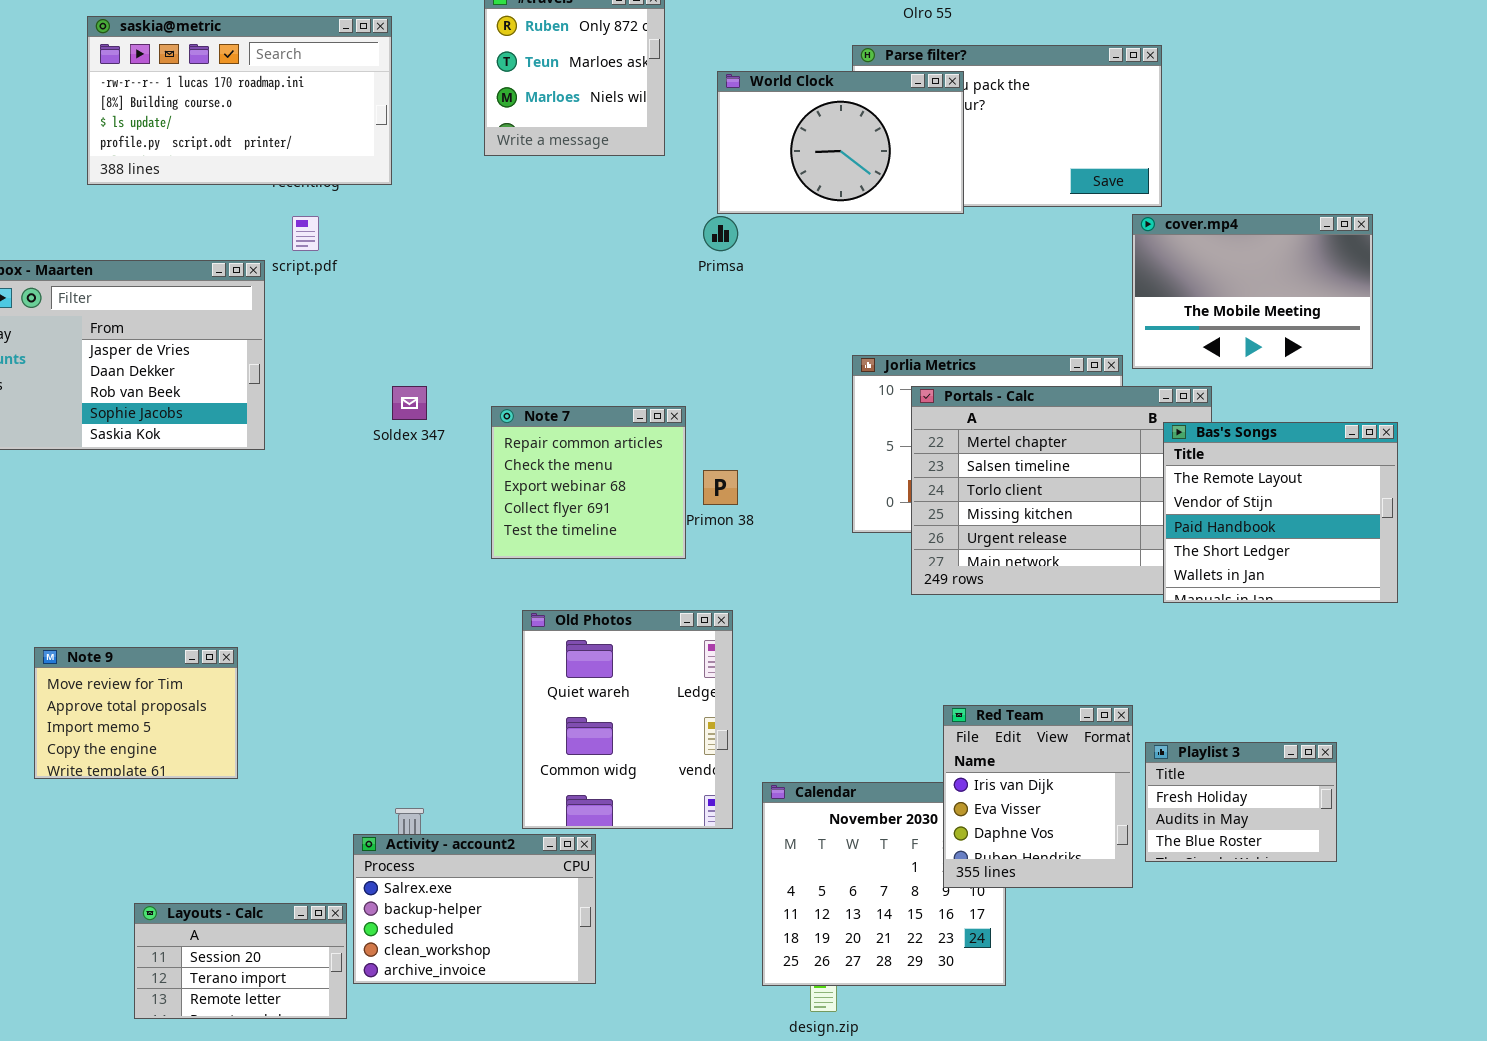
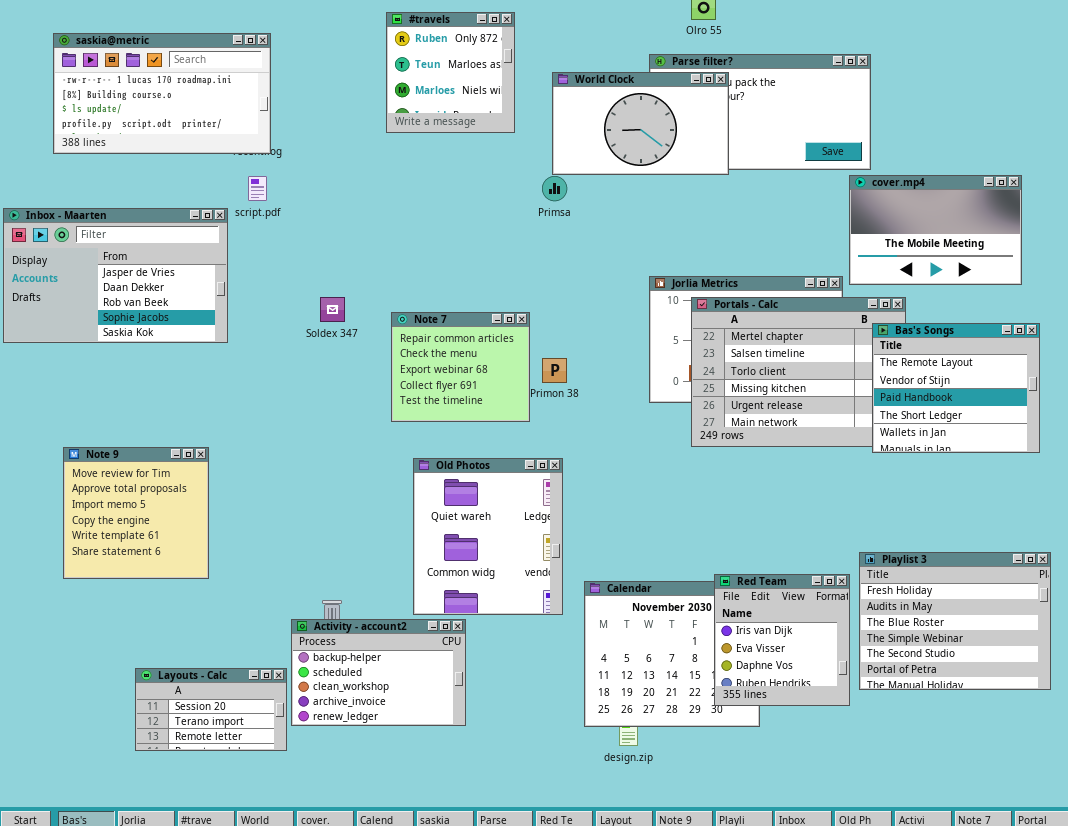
saskia@metric: [87,16,392,185] -> [53,33,271,154], moved
Note 9: [34,647,238,779] -> [63,447,209,579], resized
Red Team: [943,705,1133,888] -> [714,574,850,706], moved
Playlist 3: [1145,742,1337,862] -> [859,552,1051,690], resized
Activity - account2: [353,834,596,984] -> [291,619,466,726], scrolled down 1 row

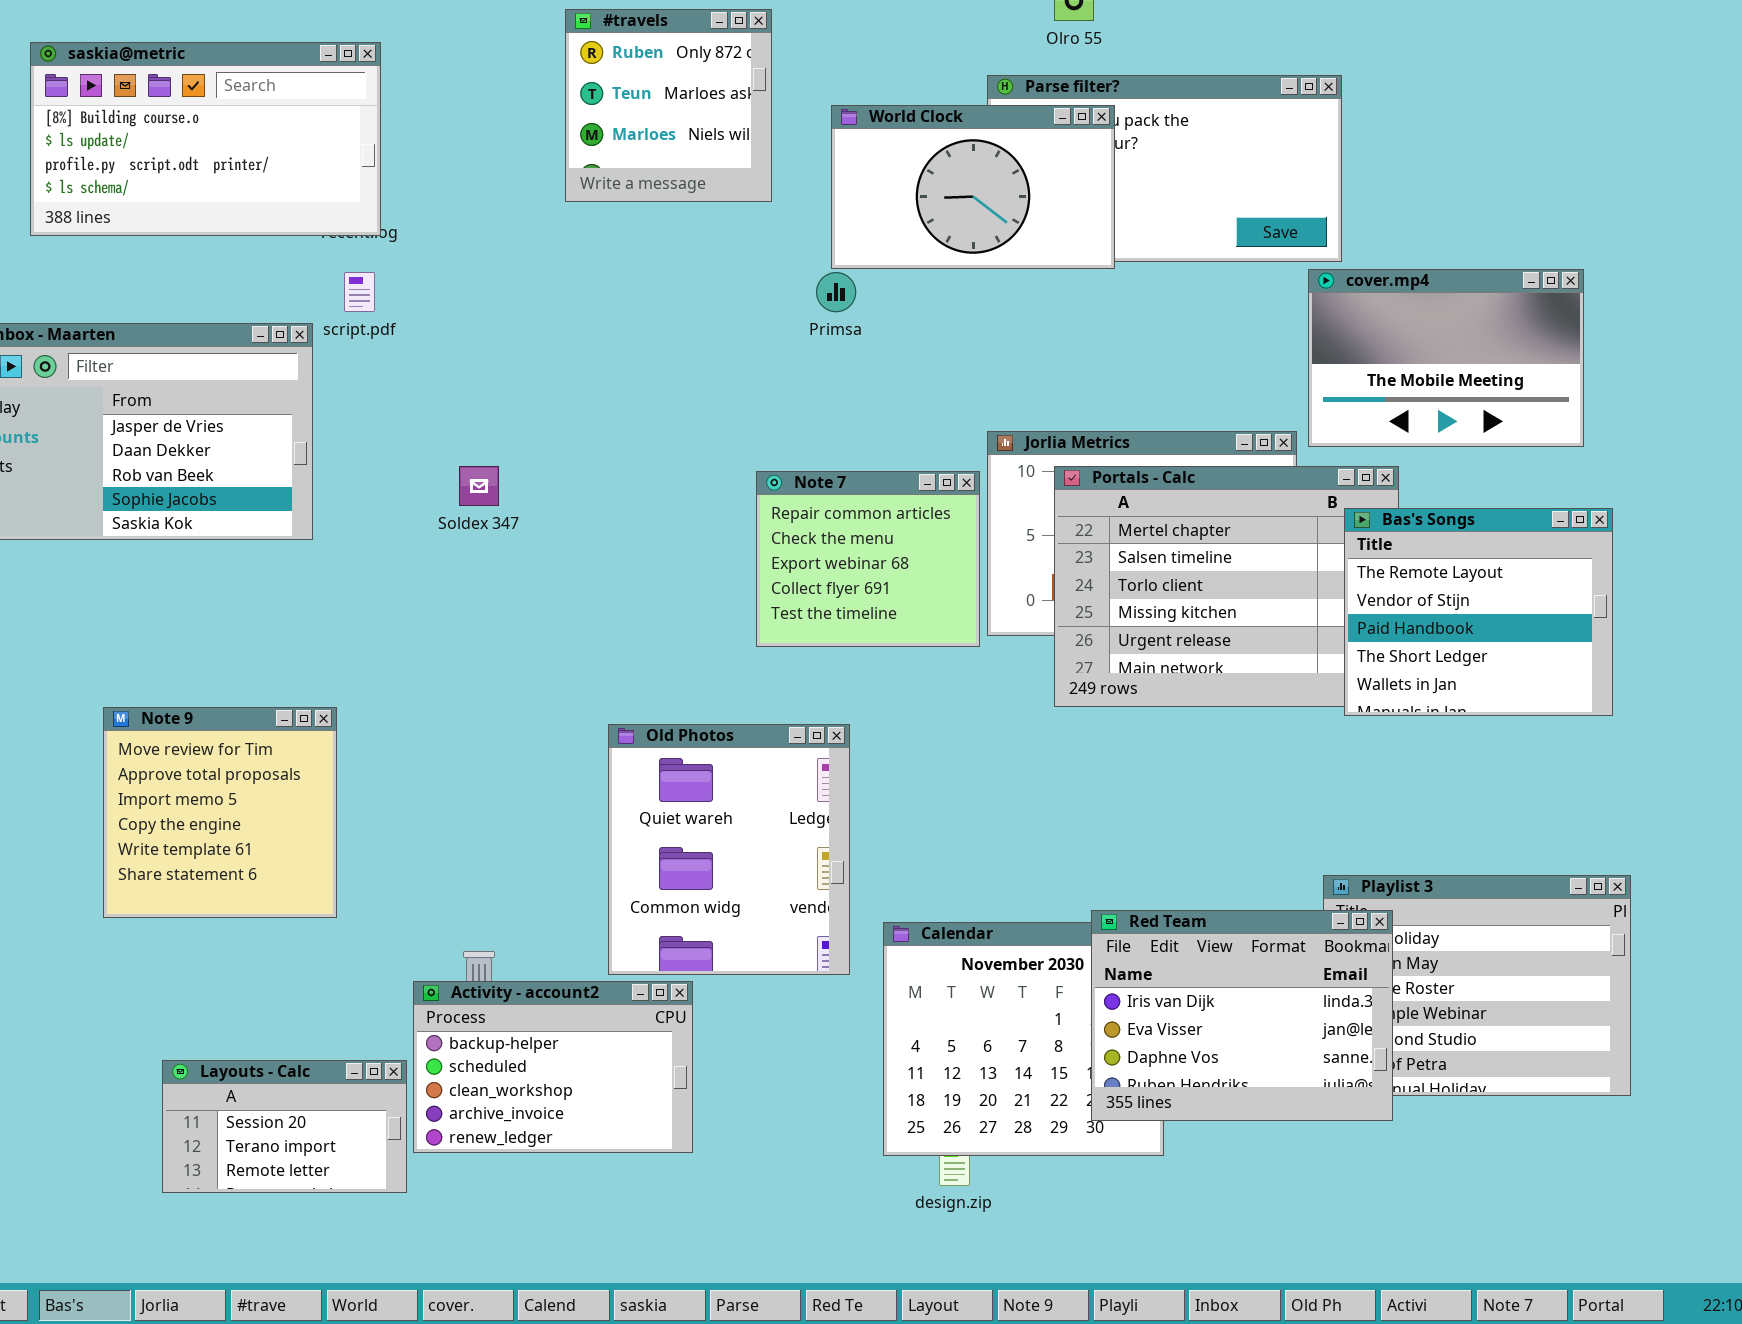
saskia@metric: [53,33,271,154] -> [30,42,381,236], scrolled down 1 row
Note 7: [391,312,530,422] -> [756,471,980,647], moved
Note 9: [63,447,209,579] -> [103,707,337,918], moved
Red Team: [714,574,850,706] -> [1091,910,1393,1121], resized

